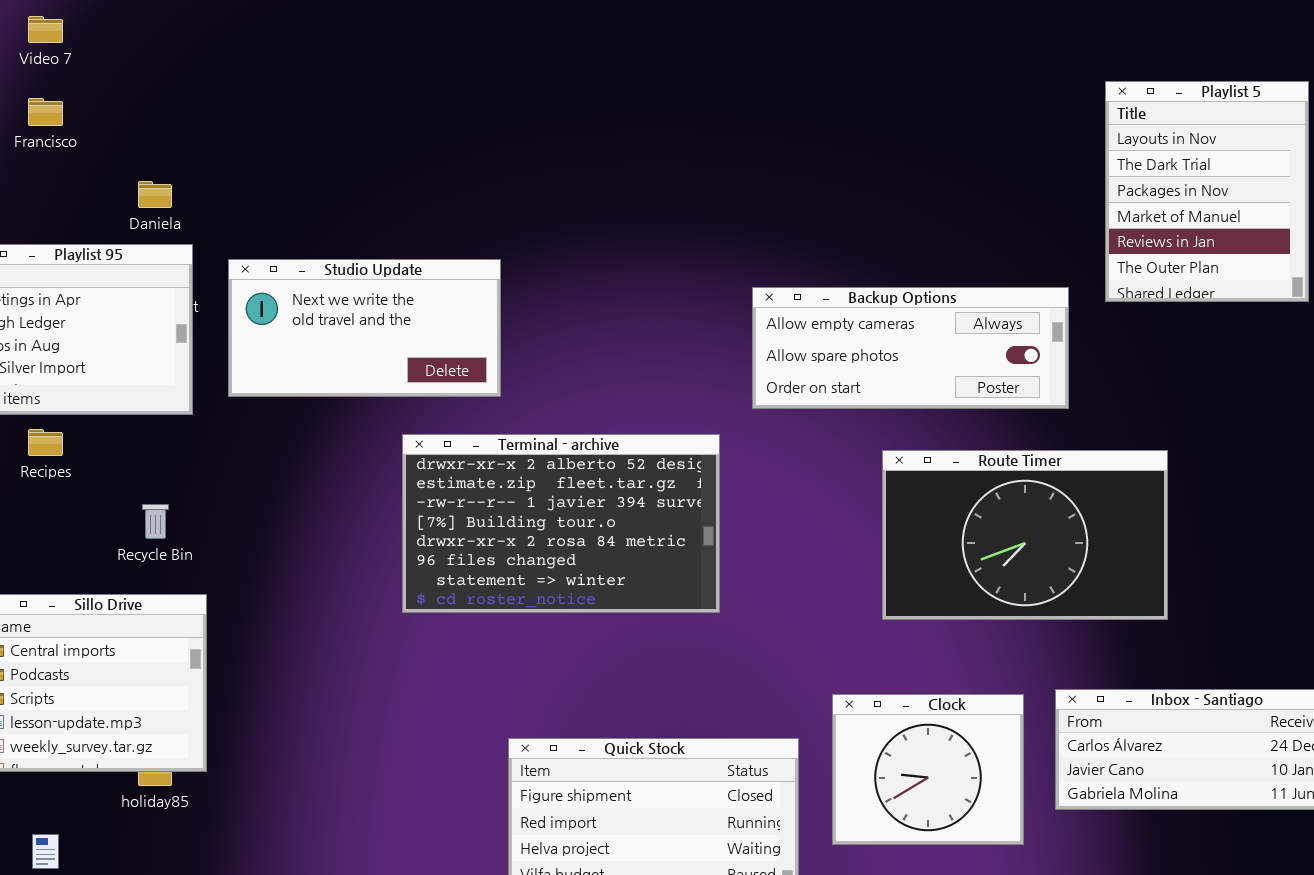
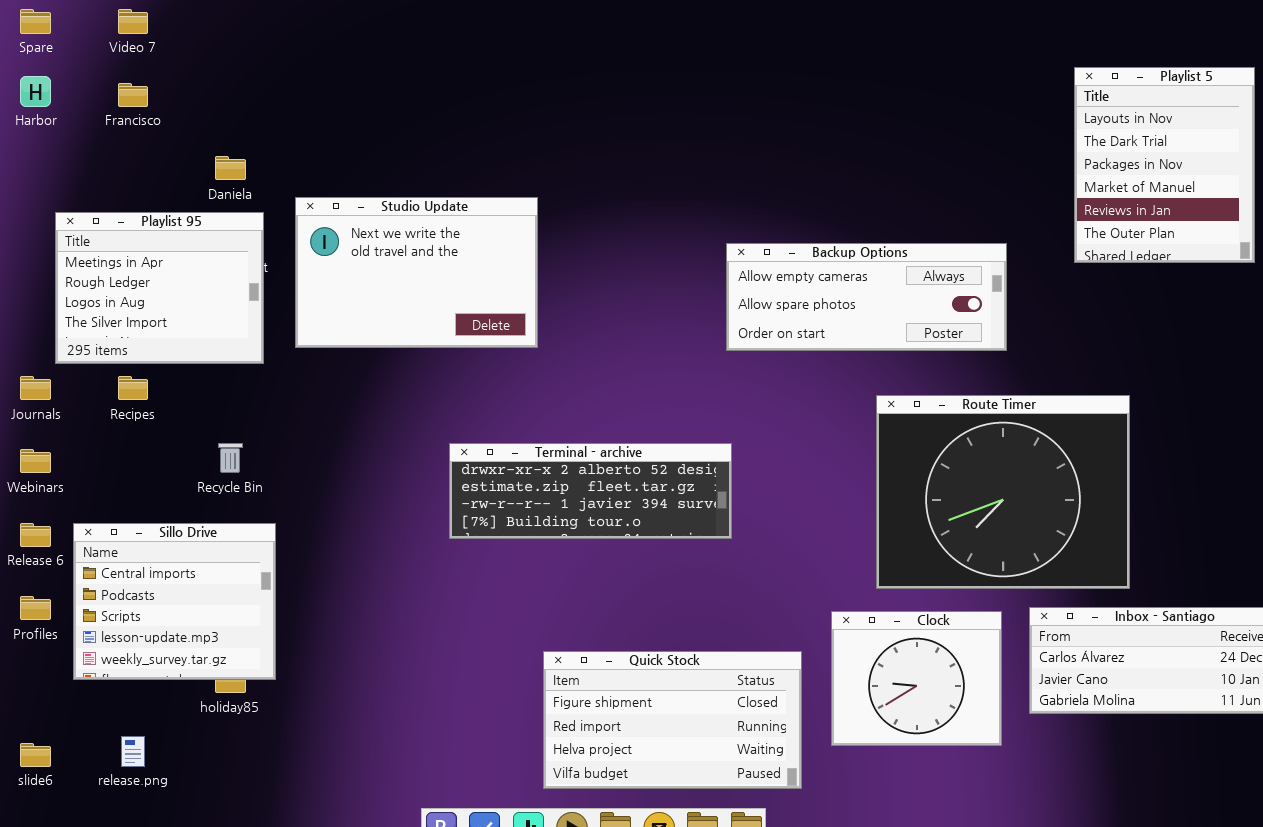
Studio Update: [228,259,501,397] -> [295,197,538,348], resized
Backup Options: [752,287,1069,409] -> [726,243,1007,351], moved
Terminal - archive: [402,434,720,613] -> [449,443,732,539], resized
Route Timer: [882,450,1168,620] -> [876,395,1130,589], resized

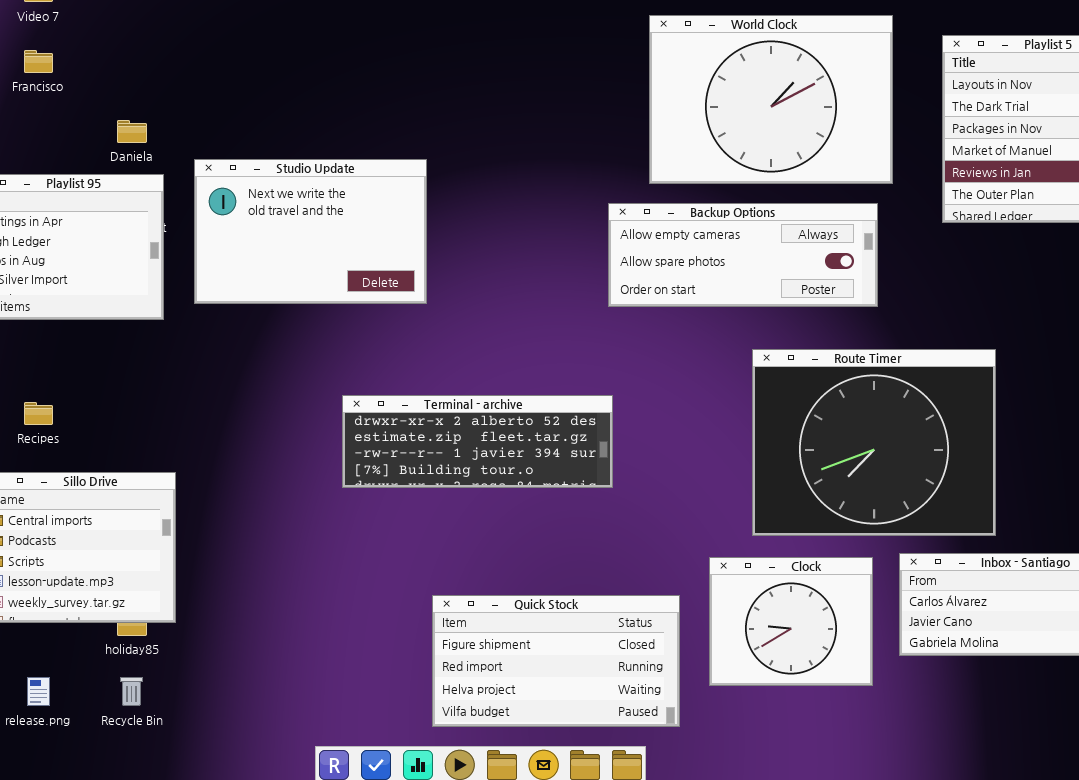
World Clock: none -> [649,15,893,184], opened
Recipes: [118,376,148,400] -> [24,402,53,425], moved
Recycle Bin: [218,443,243,473] -> [120,677,143,706], moved

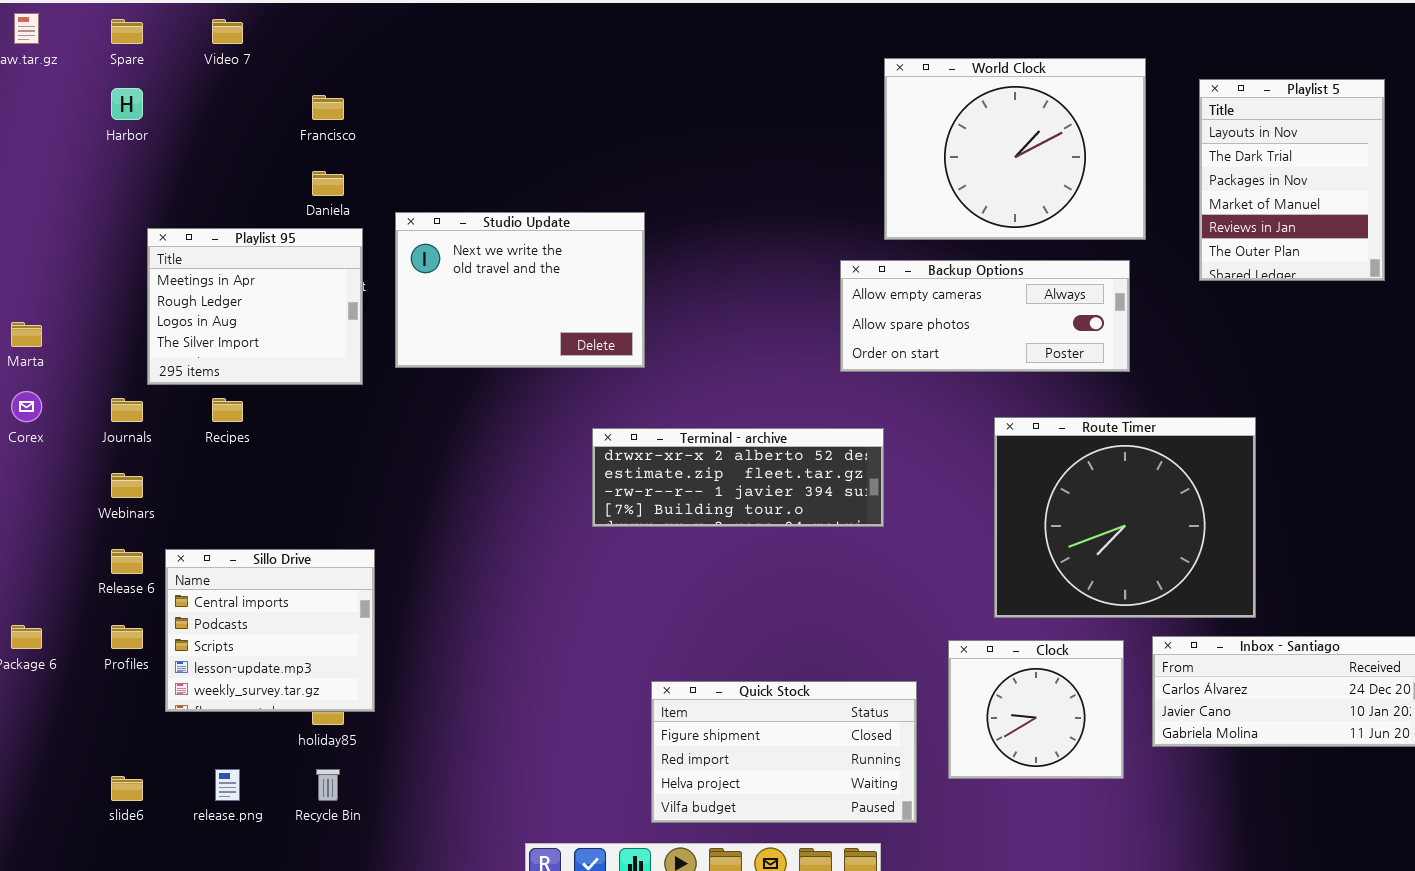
Francisco: [24,50,53,73] -> [312,95,344,120], moved
Terminal - archive: [342,395,613,488] -> [592,428,884,527], moved
Recipes: [24,402,53,425] -> [212,398,243,422], moved

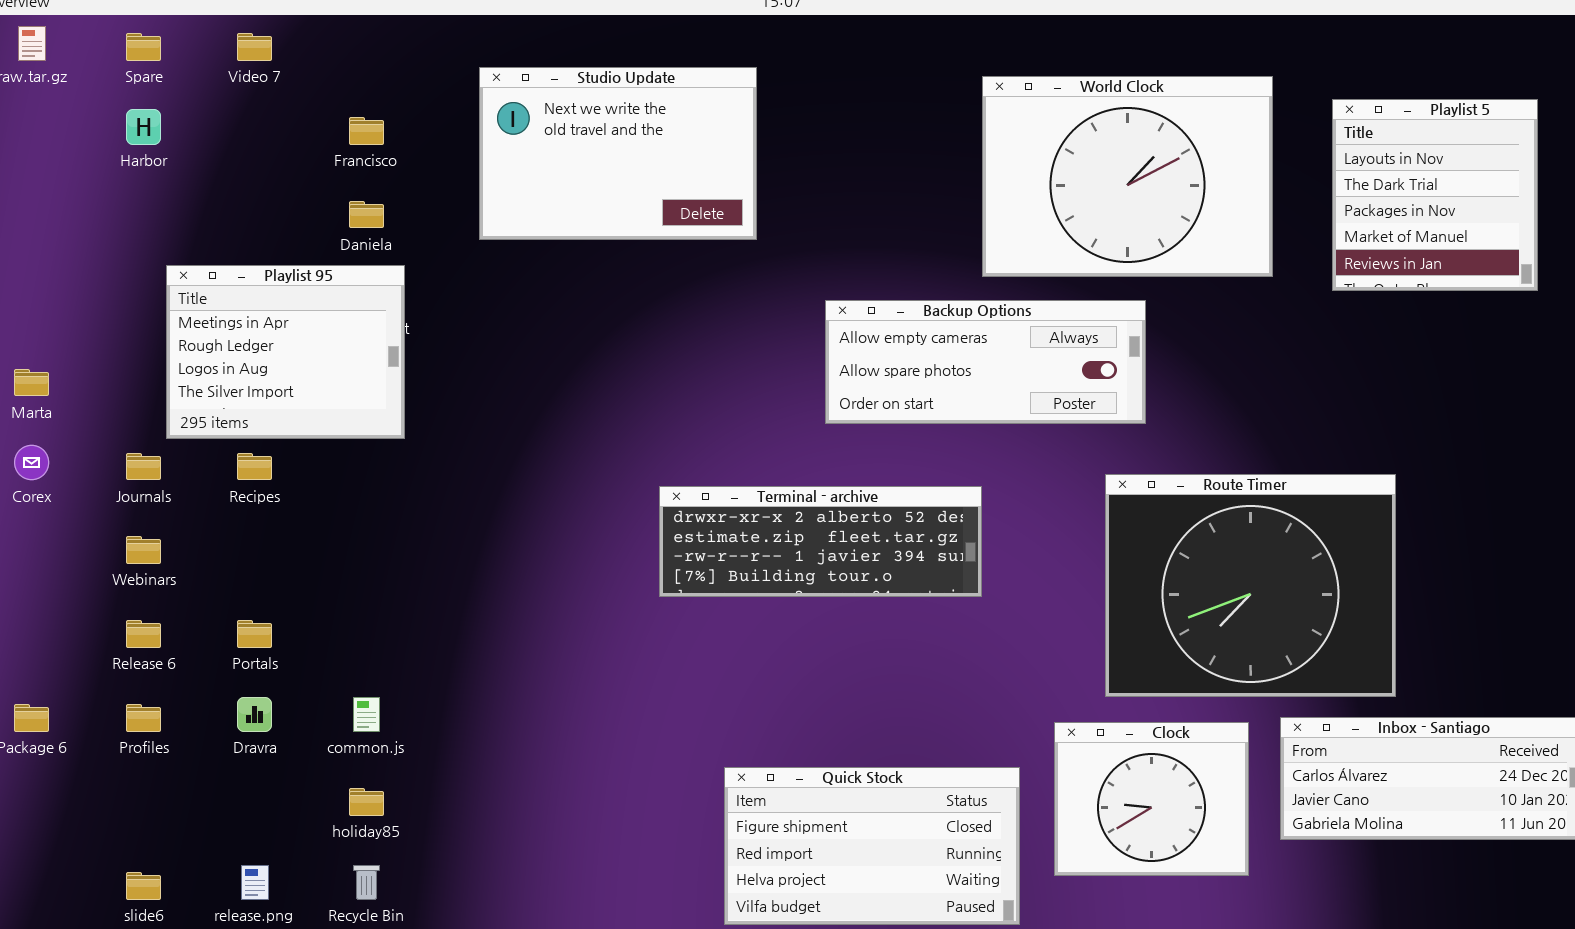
Playlist 5: [1199,79,1385,281] -> [1332,99,1538,291], resized
Studio Update: [395,212,645,368] -> [479,67,757,240], moved
Backup Options: [840,260,1130,372] -> [825,300,1146,424], moved
Sillo Drive: [165,549,375,712] -> none, closed

